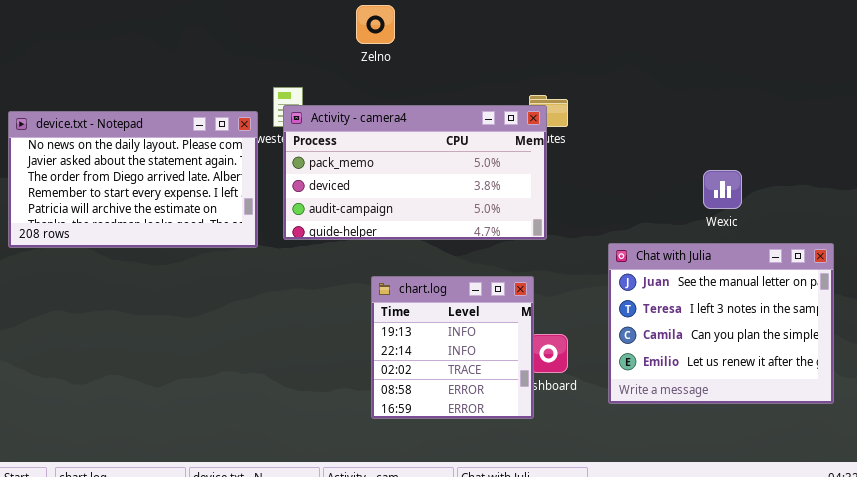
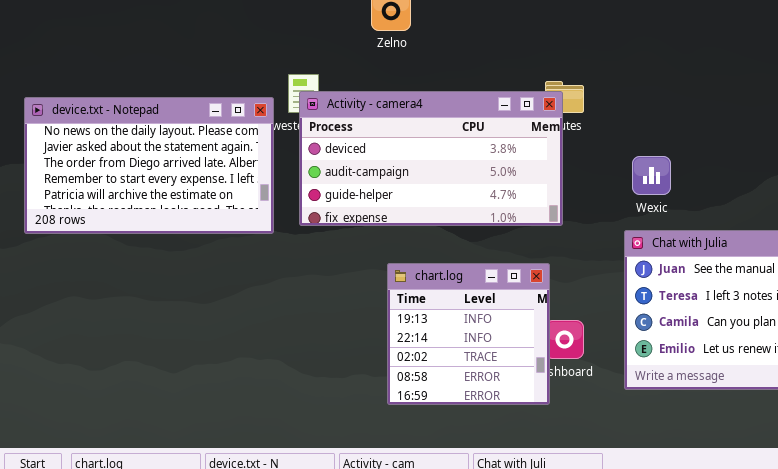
Activity - camera4: [283,105,547,240] -> [299,91,563,226], scrolled down 1 row
Wexic: [703,170,742,209] -> [632,156,671,195], moved

